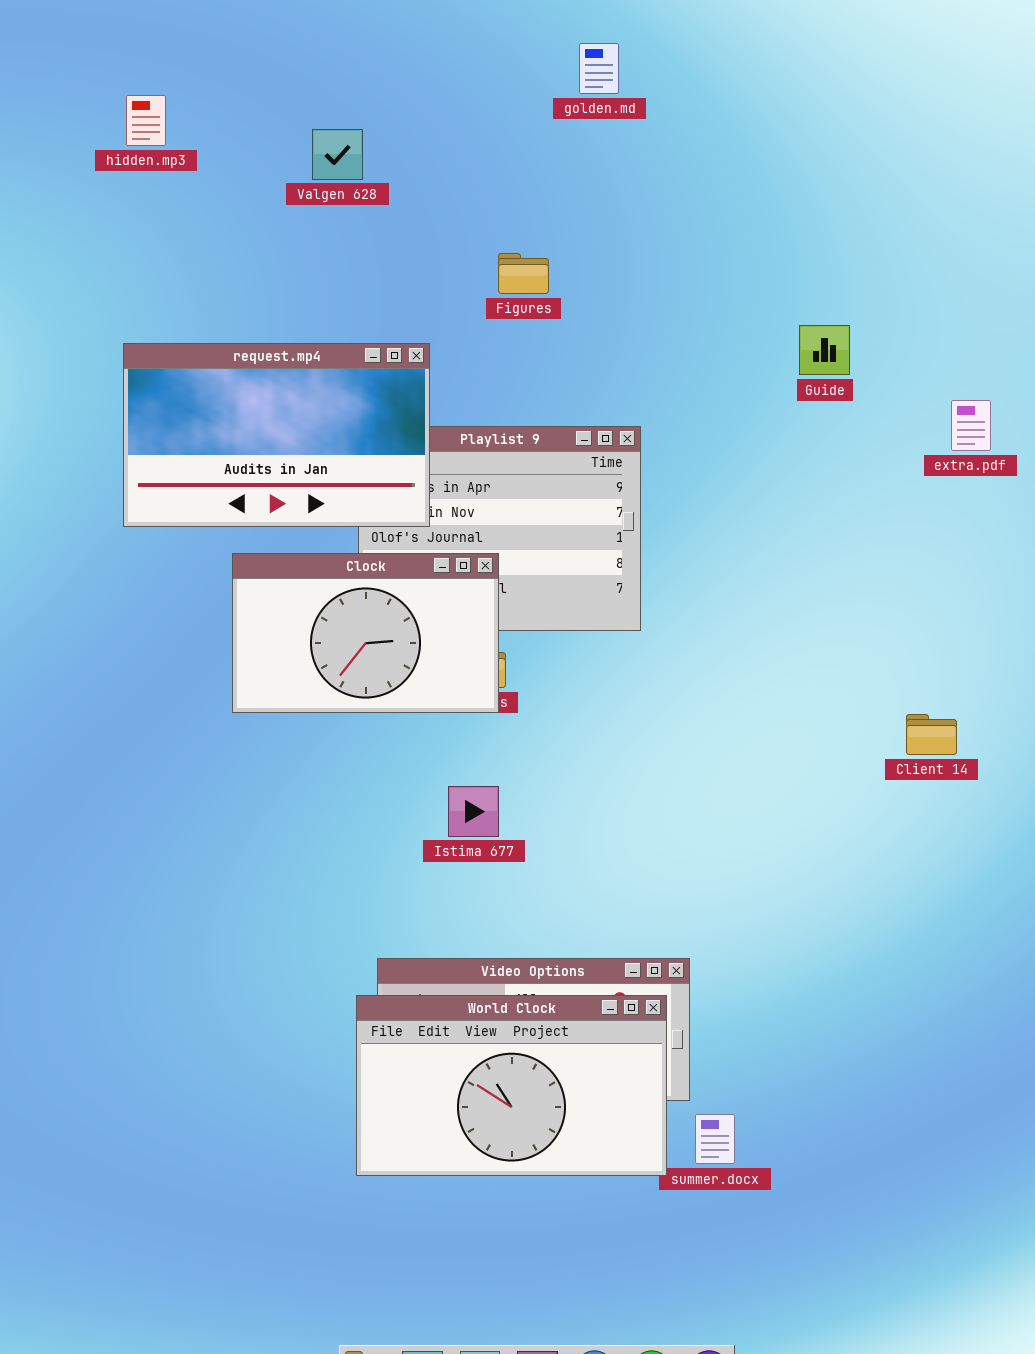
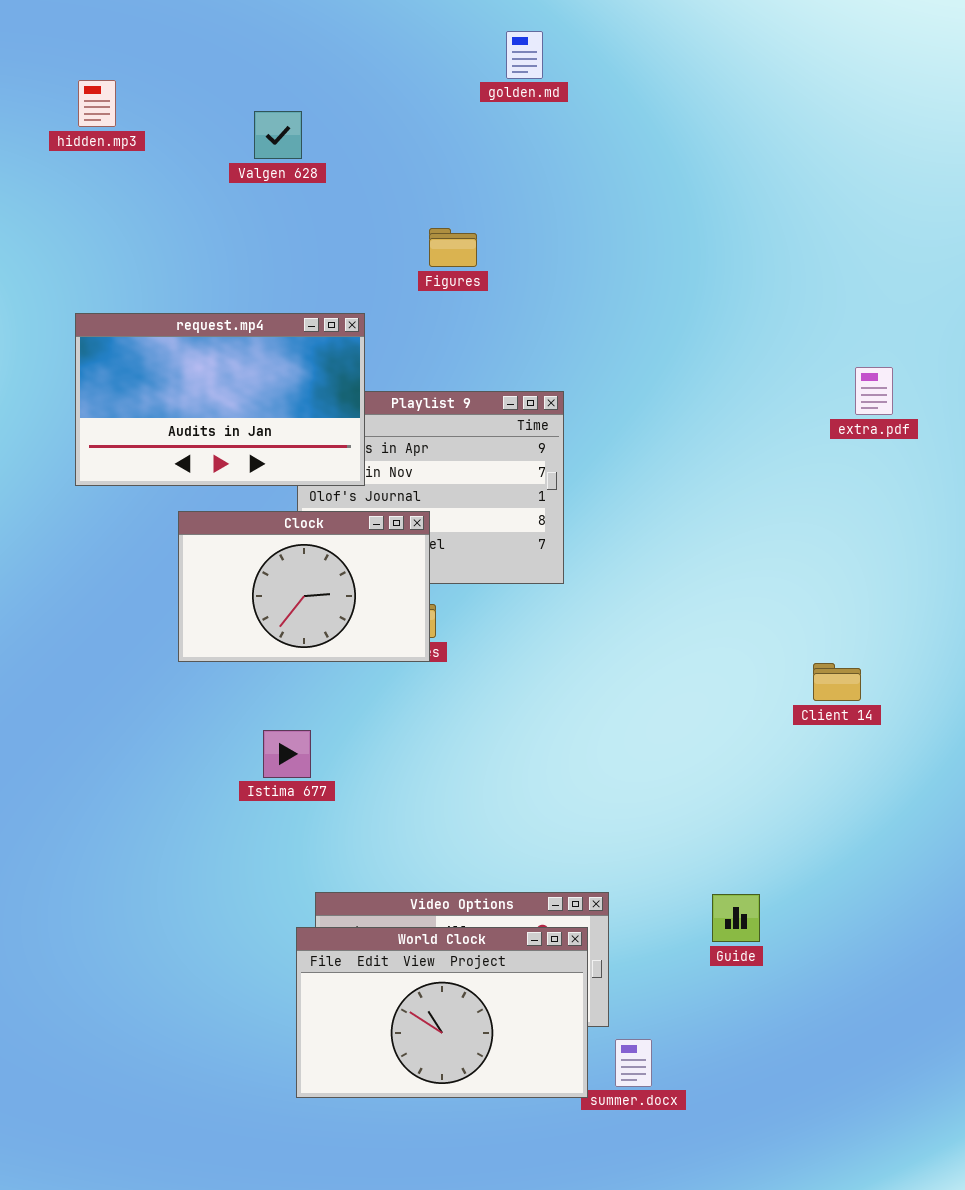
Guide: [799,325,850,375] -> [712,894,760,942], moved
Istima 677: [448,786,499,837] -> [263,730,311,778], moved

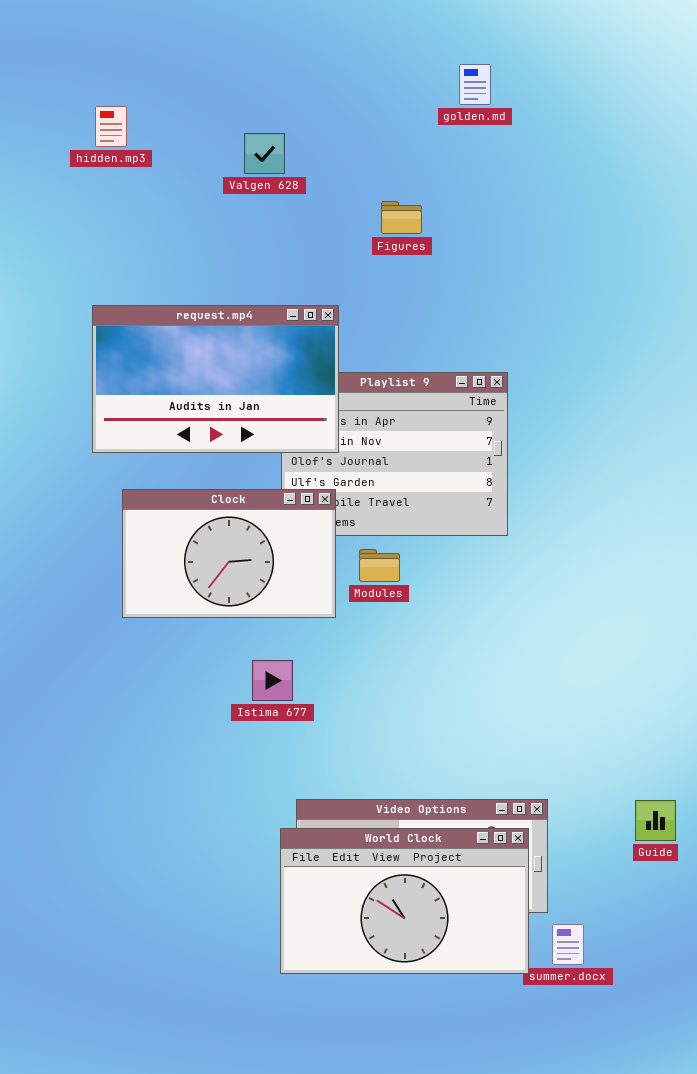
Figures: [429,228,477,267] -> [381,201,422,234], moved
Clock: [178,511,430,662] -> [122,489,336,618], moved

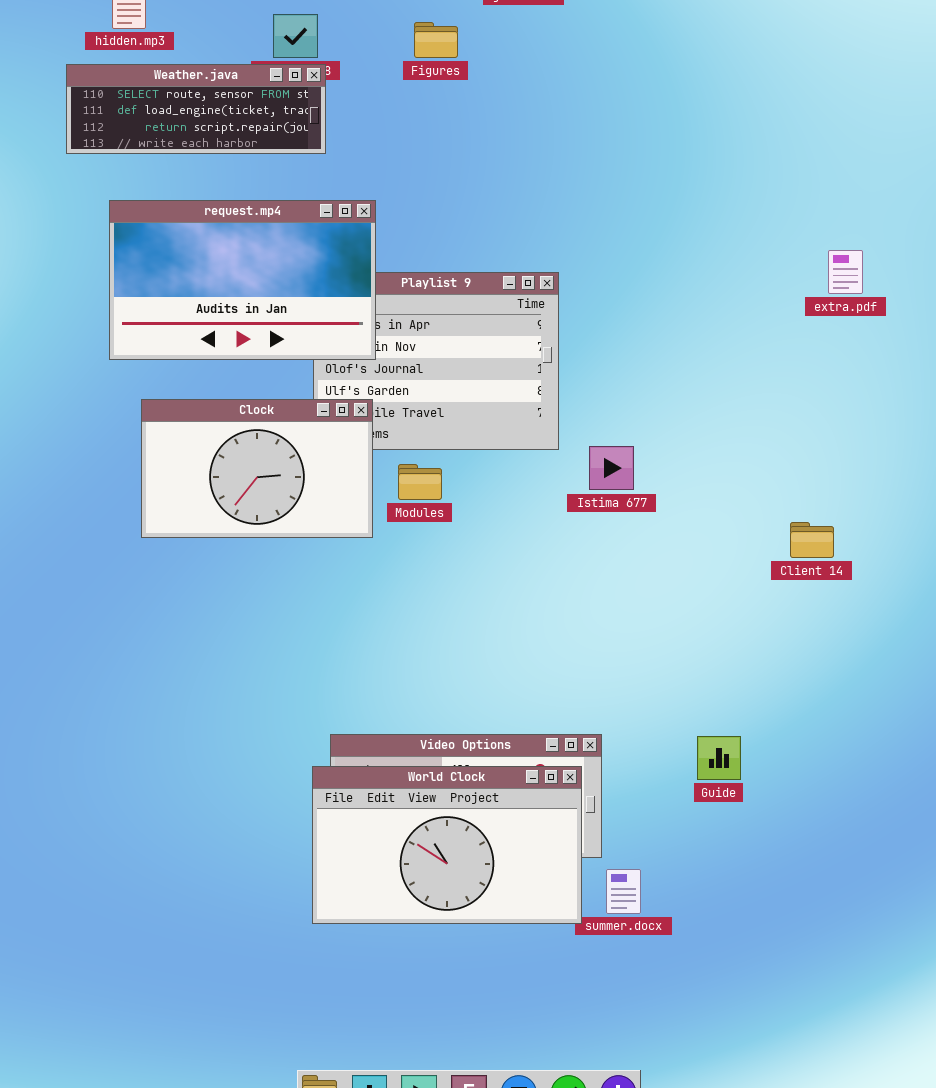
Weather.java: none -> [66,64,326,154], opened
Figures: [381,201,422,234] -> [414,22,458,58], moved
Istima 677: [252,660,293,701] -> [589,446,634,490], moved

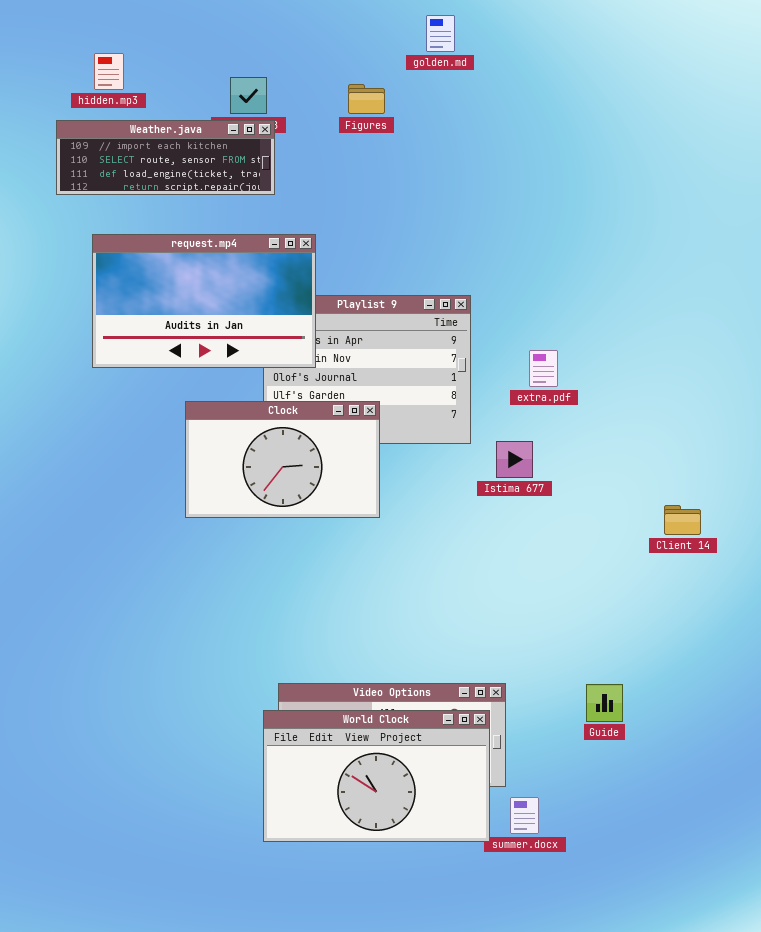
Weather.java: [66,64,326,154] -> [56,120,275,195], scrolled up 1 row
extra.pdf: [828,250,863,294] -> [529,350,558,387], moved
Clock: [141,399,373,538] -> [185,401,380,518], moved

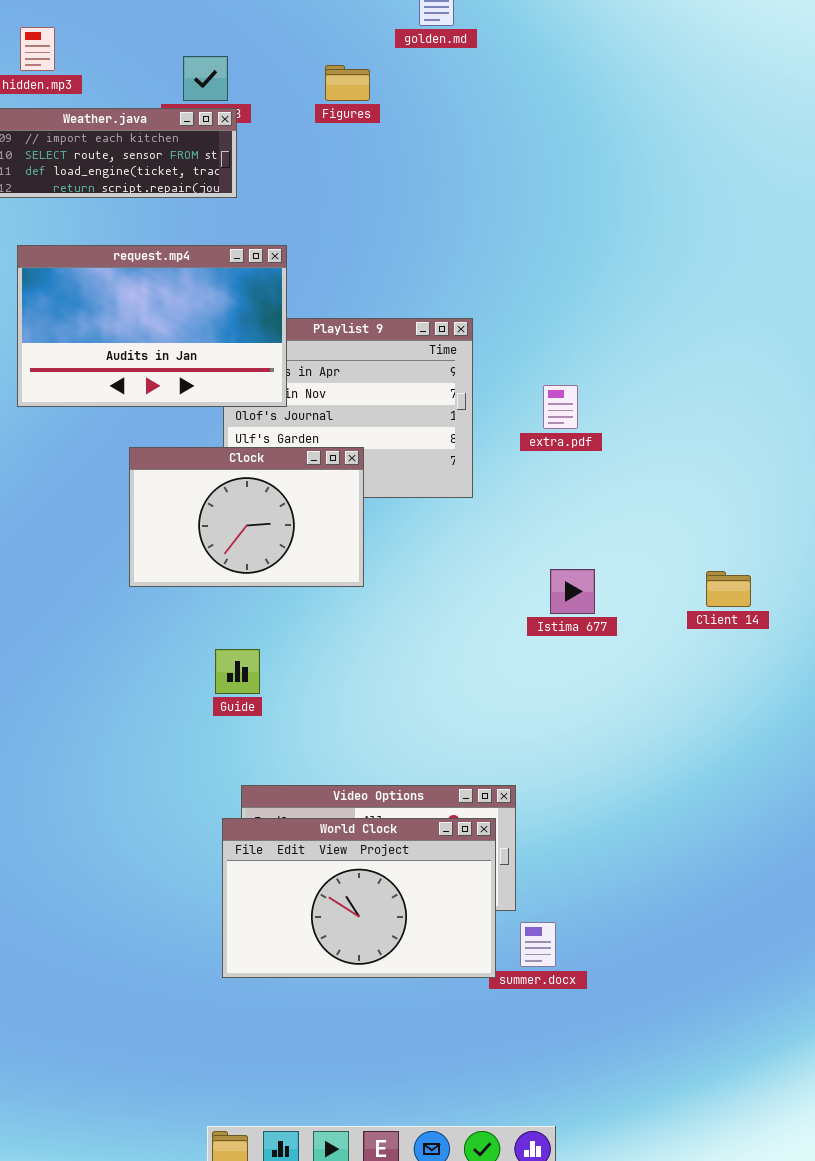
Istima 677: [496,441,533,478] -> [550,569,595,614], moved
Guide: [586,684,623,722] -> [215,649,260,694], moved

